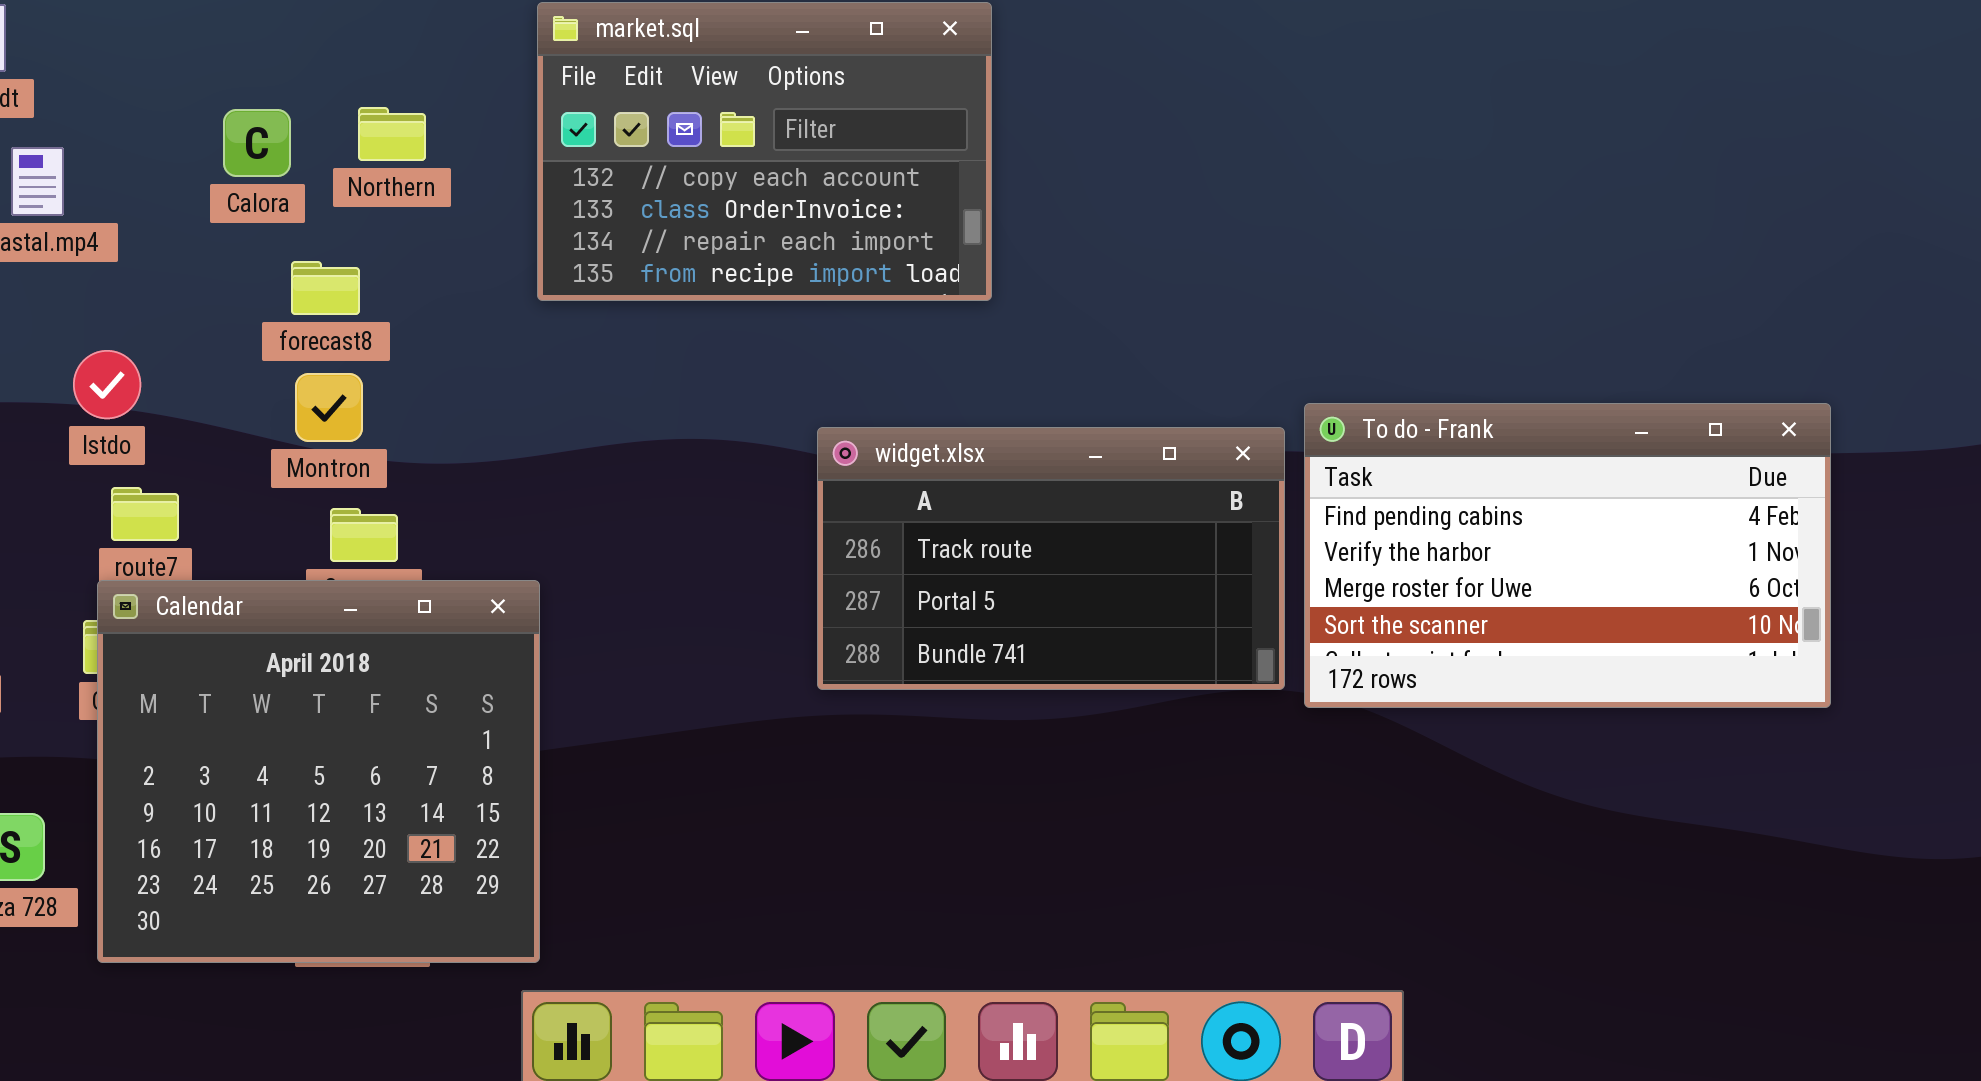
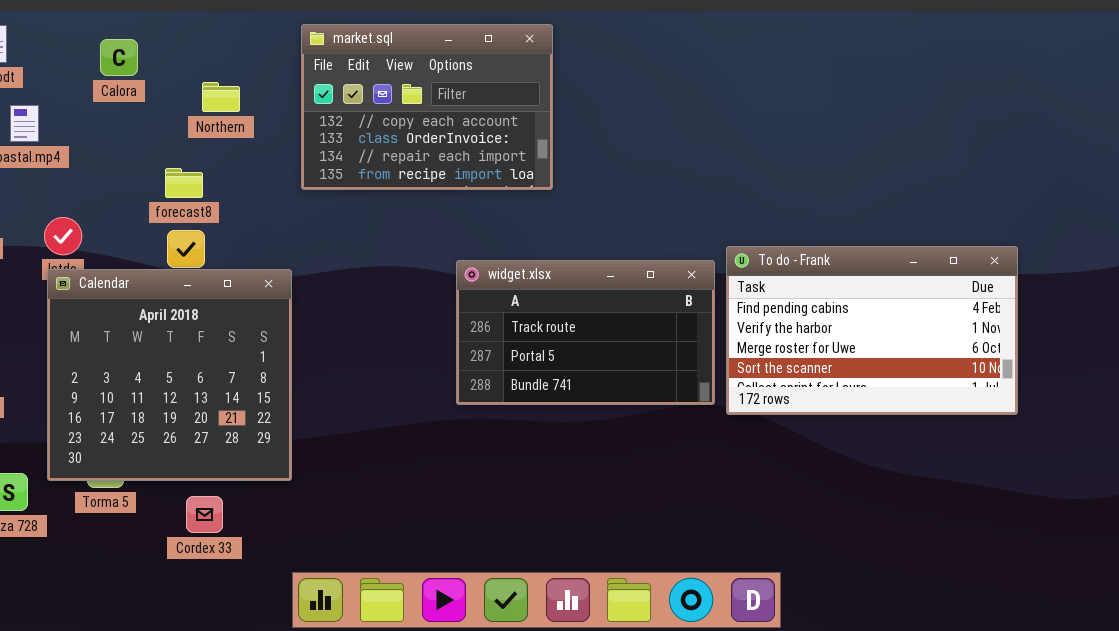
Calora: [223,109,291,177] -> [100,39,138,76], moved
Calendar: [97,580,540,963] -> [47,269,292,481], moved

